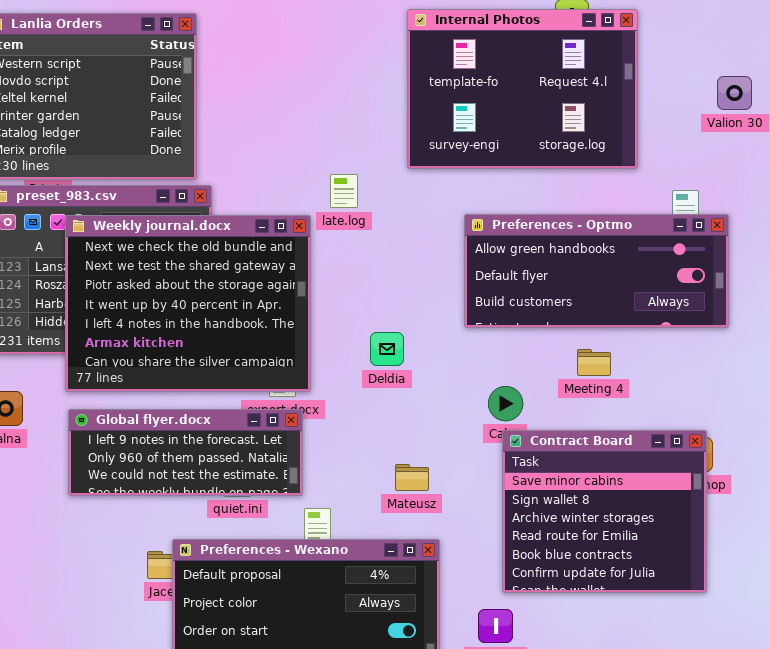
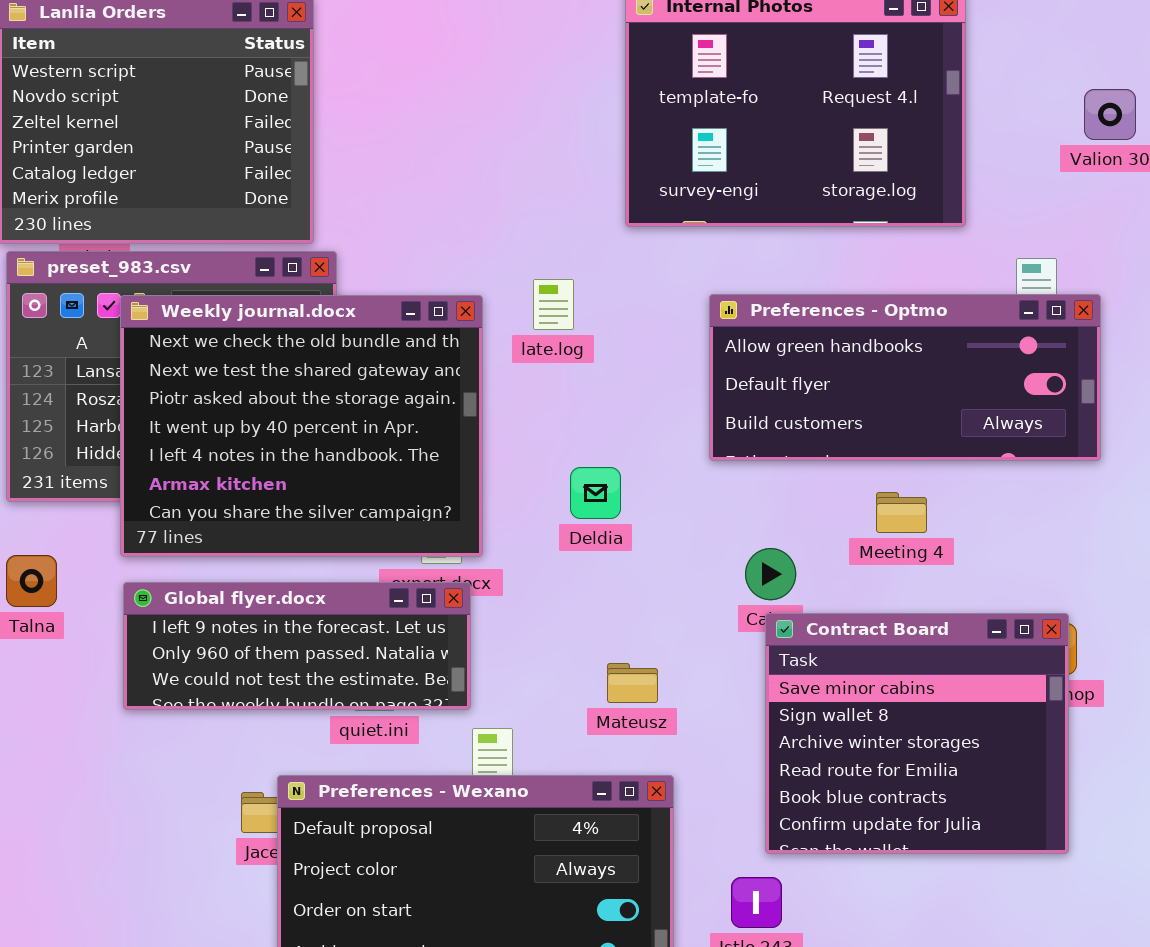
late.log: [330,174,358,208] -> [533,279,574,330], moved

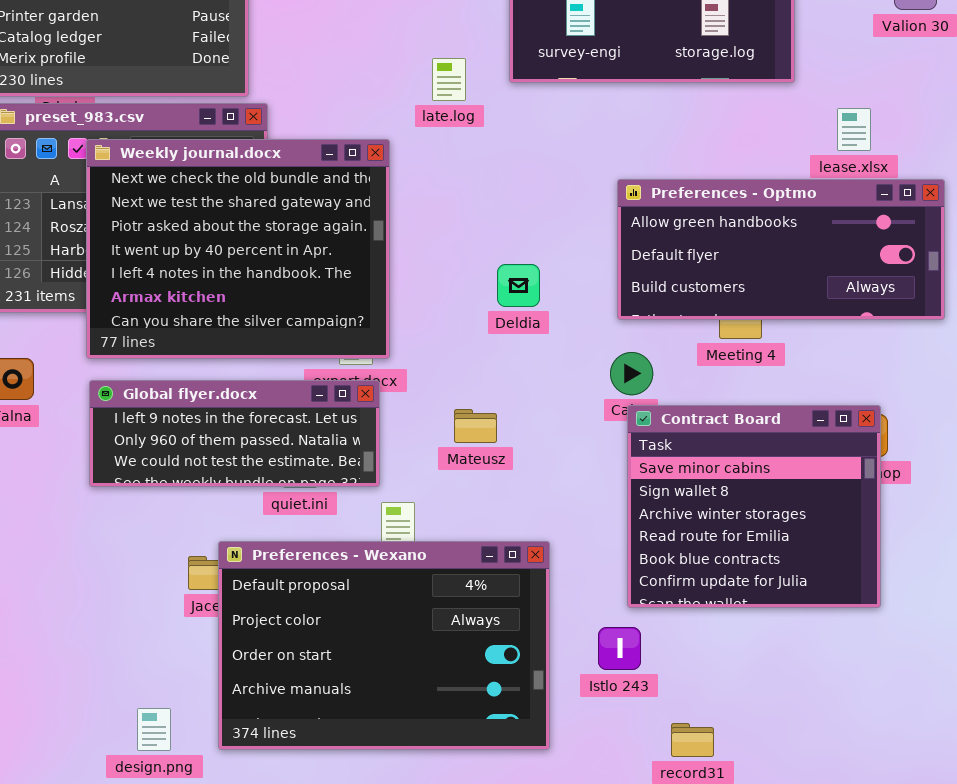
late.log: [533,279,574,330] -> [432,58,466,101], moved
Preferences - Optmo: [709,294,1101,461] -> [617,179,945,320], moved
Deldia: [570,467,621,519] -> [497,264,540,307], moved
Mateusz: [607,663,658,703] -> [454,409,497,443], moved

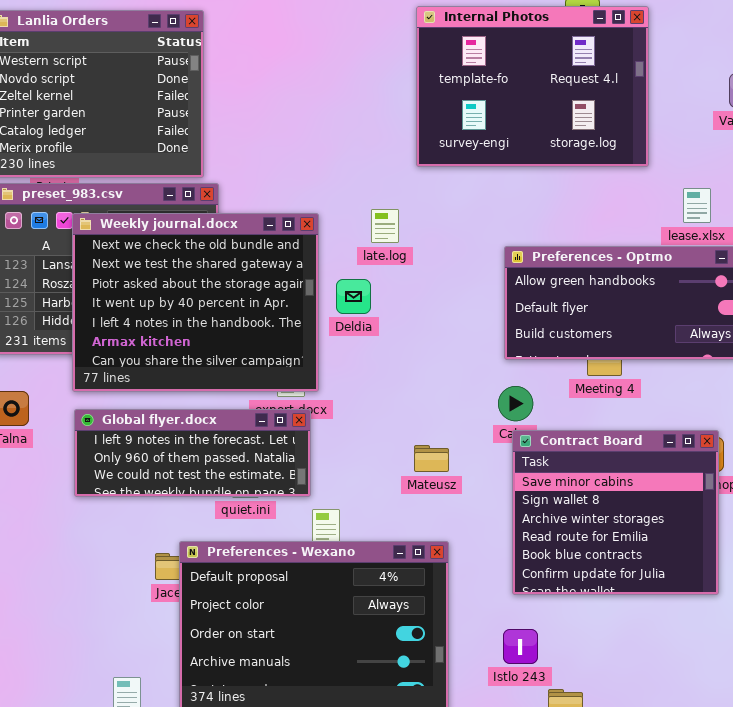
late.log: [432,58,466,101] -> [371,209,399,243], moved
Deldia: [497,264,540,307] -> [336,279,371,314], moved
Mateusz: [454,409,497,443] -> [414,445,449,472], moved
Istlo 243: [598,627,641,670] -> [503,629,538,664], moved

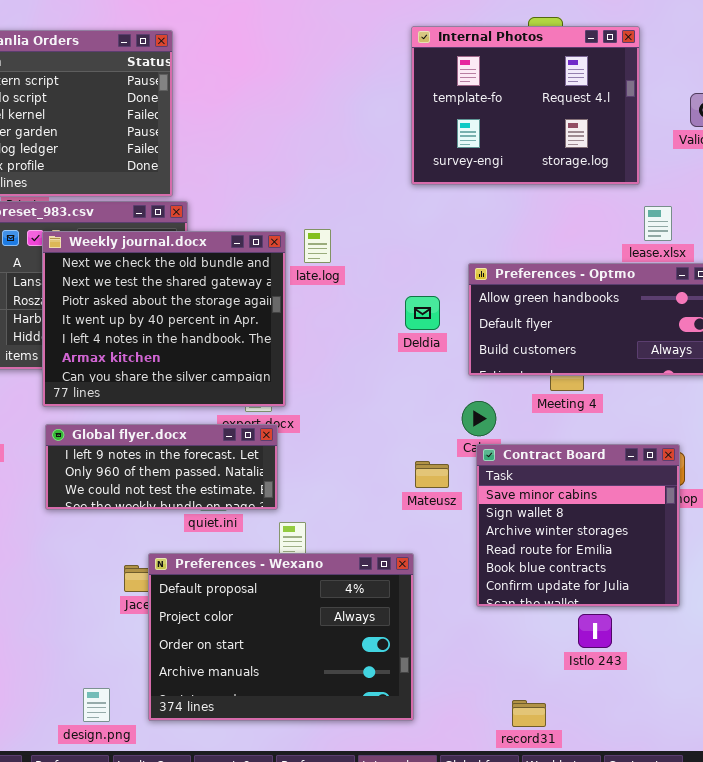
Internal Photos: [416,6,649,167] -> [411,26,640,185], moved
late.log: [371,209,399,243] -> [304,229,331,263], moved
Deldia: [336,279,371,314] -> [405,296,440,330], moved
Mateusz: [414,445,449,472] -> [415,461,449,488], moved
Istlo 243: [503,629,538,664] -> [578,614,612,648], moved

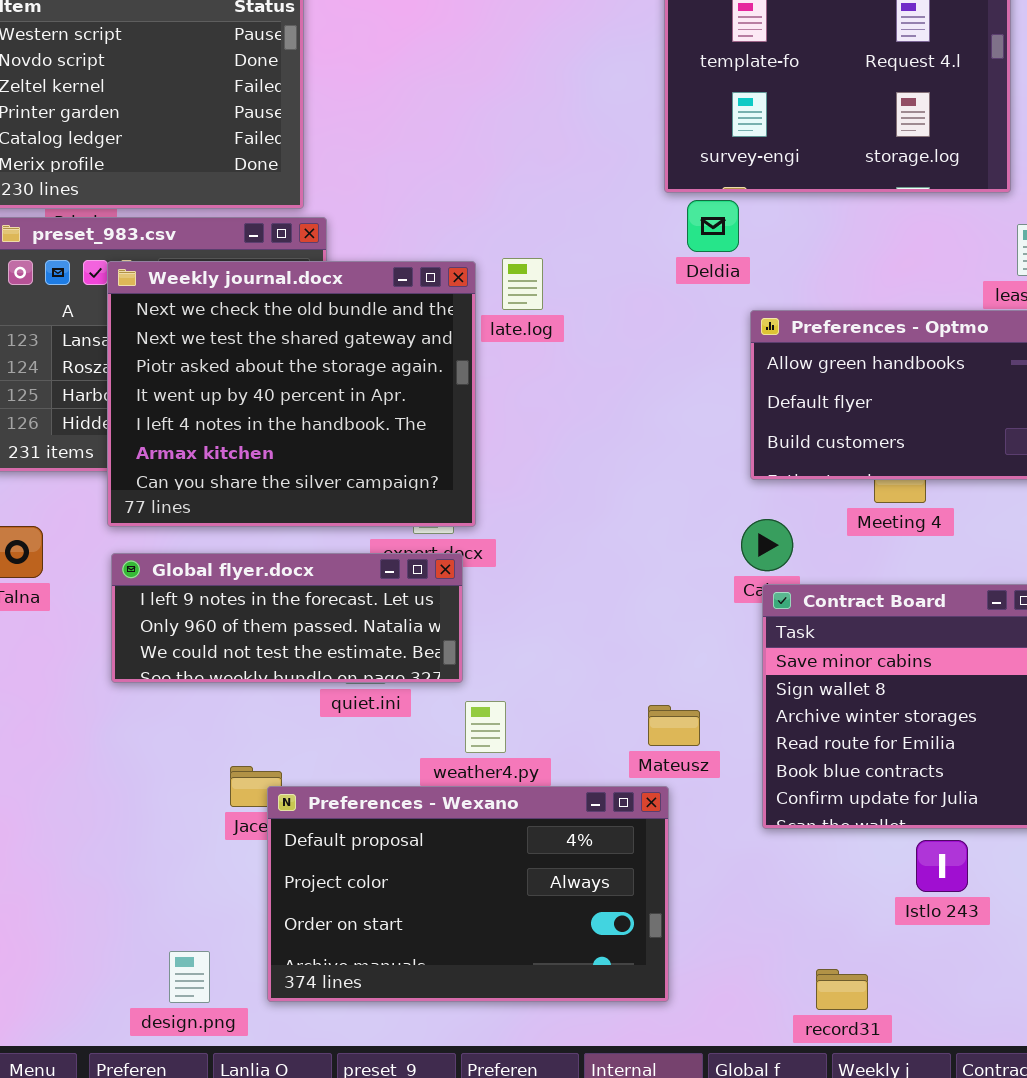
Deldia: [405,296,440,330] -> [687,200,739,252], moved
Mateusz: [415,461,449,488] -> [648,705,700,746], moved
Preferences - Wexano: [148,553,414,721] -> [267,786,669,1002], resized

